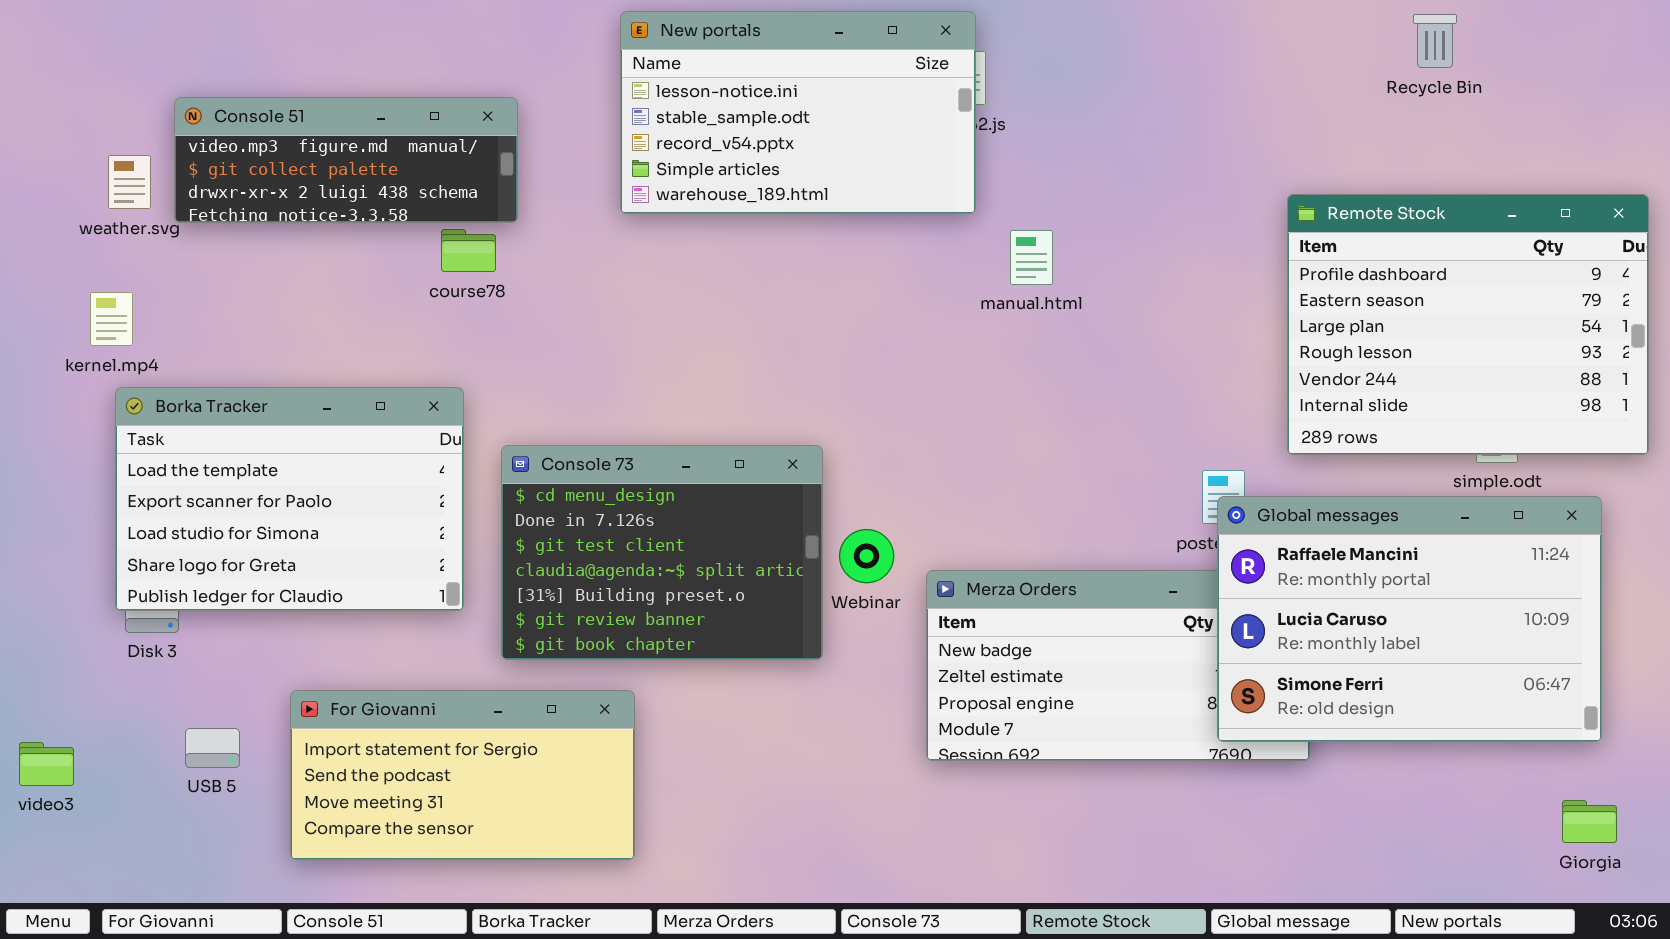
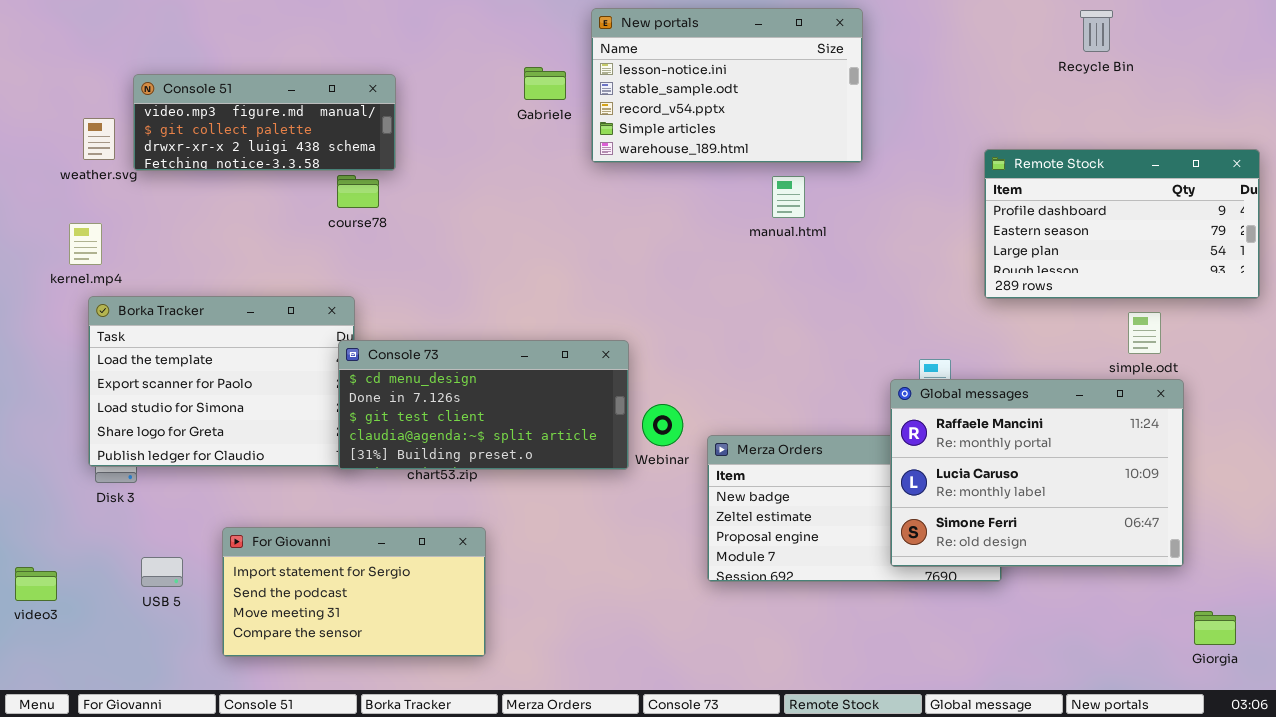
New portals: [620,11,976,214] -> [591,8,863,163], moved
Remote Stock: [1287,194,1649,455] -> [984,149,1260,299], resized
Console 73: [501,445,823,660] -> [338,340,629,470], resized
Global messages: [1217,496,1602,742] -> [890,379,1184,567], moved

